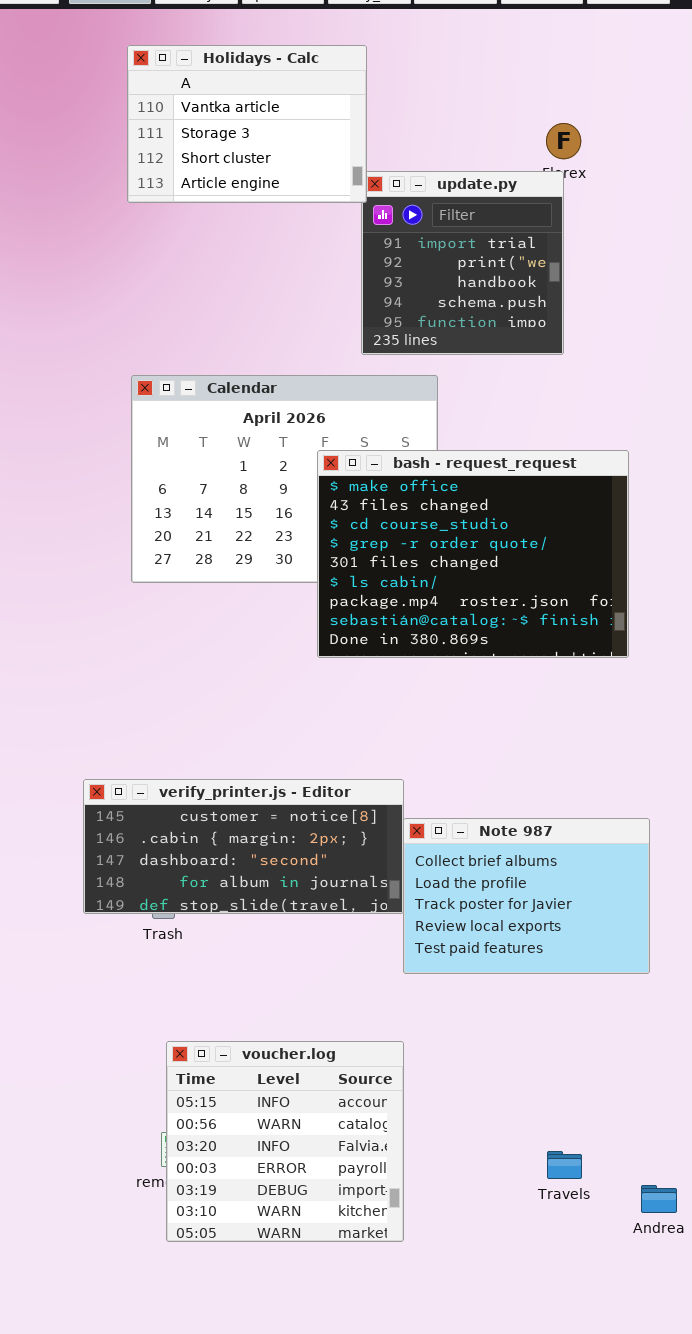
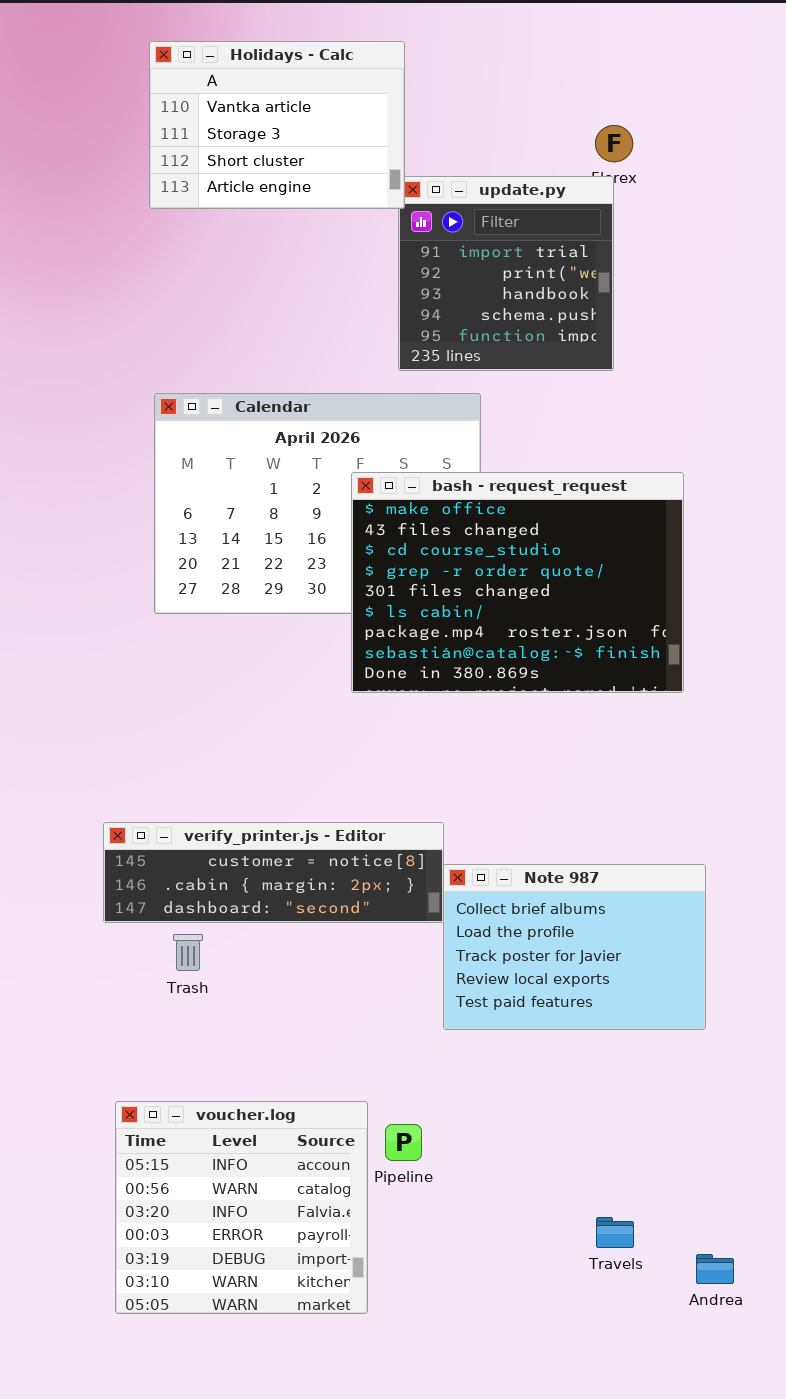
verify_printer.js - Editor: [83,779,404,914] -> [103,822,444,923], resized
voucher.log: [166,1041,404,1242] -> [115,1101,368,1314], moved

